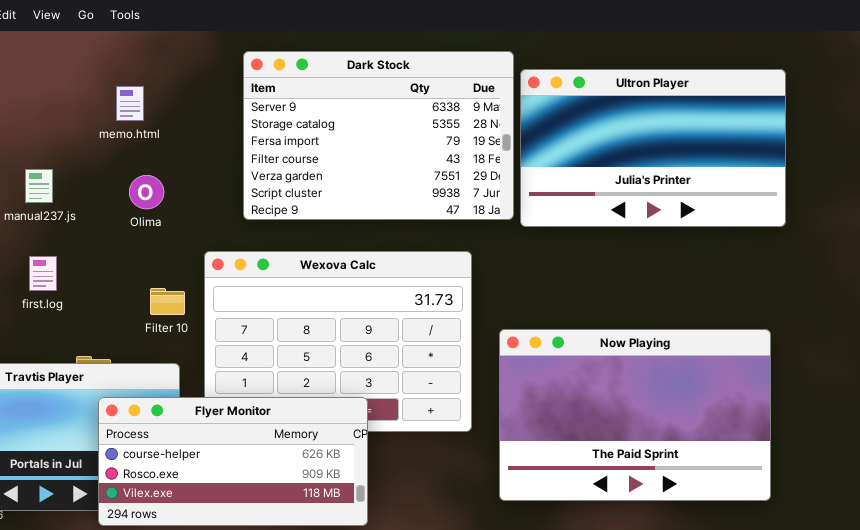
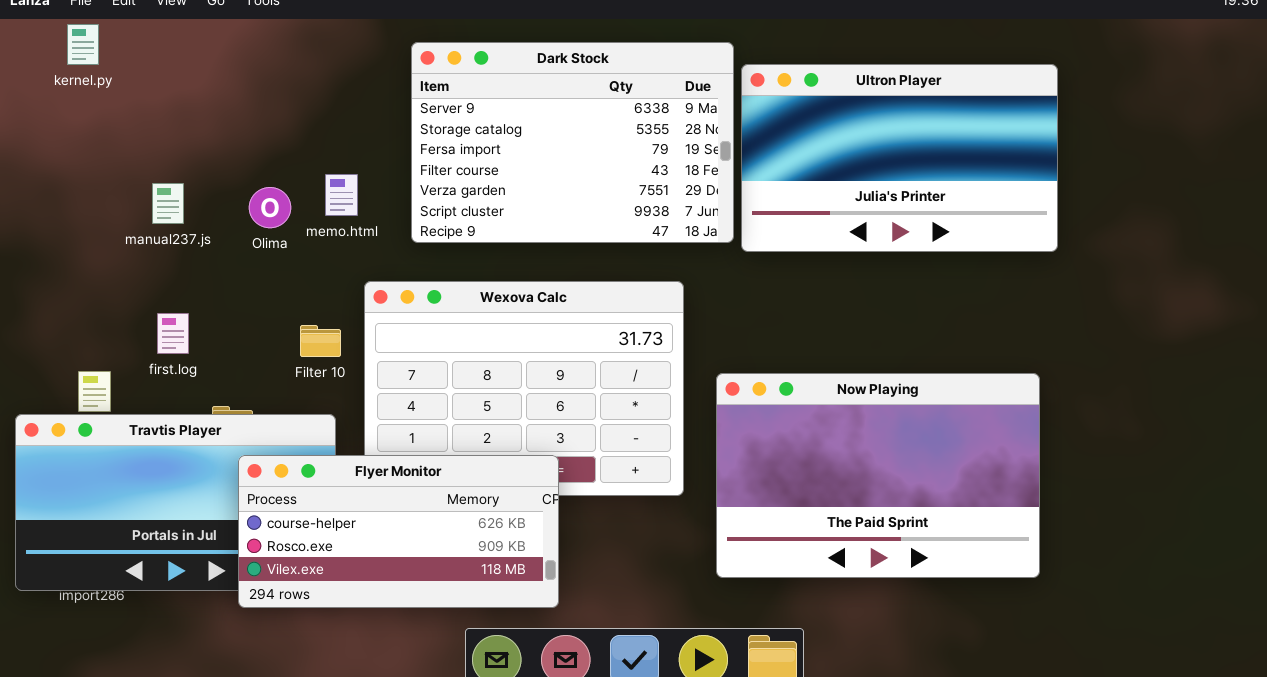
memo.html: [116,86,144,121] -> [325,174,358,216], moved
Olima: [129,175,164,209] -> [249,187,291,228], moved
first.log: [29,256,57,291] -> [157,313,189,354], moved

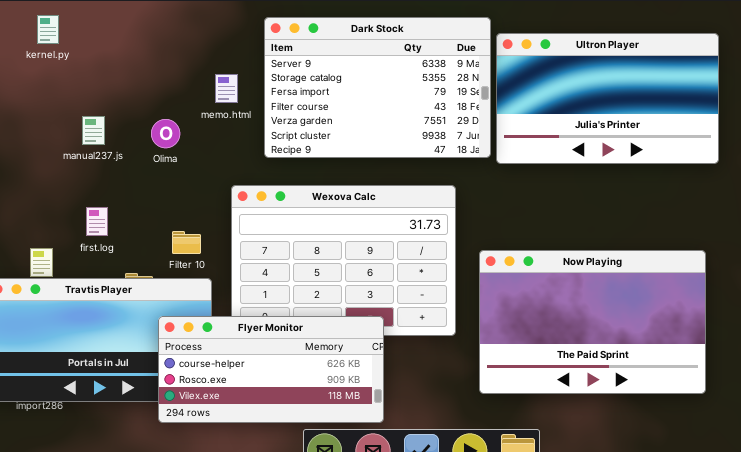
kernel.py: [67,24,99,65] -> [37,15,59,44], moved
memo.html: [325,174,358,216] -> [215,74,238,103], moved
Filter 10: [300,325,341,357] -> [172,231,201,254], moved
Flyer Monitor: [238,455,559,608] -> [158,316,384,423], moved

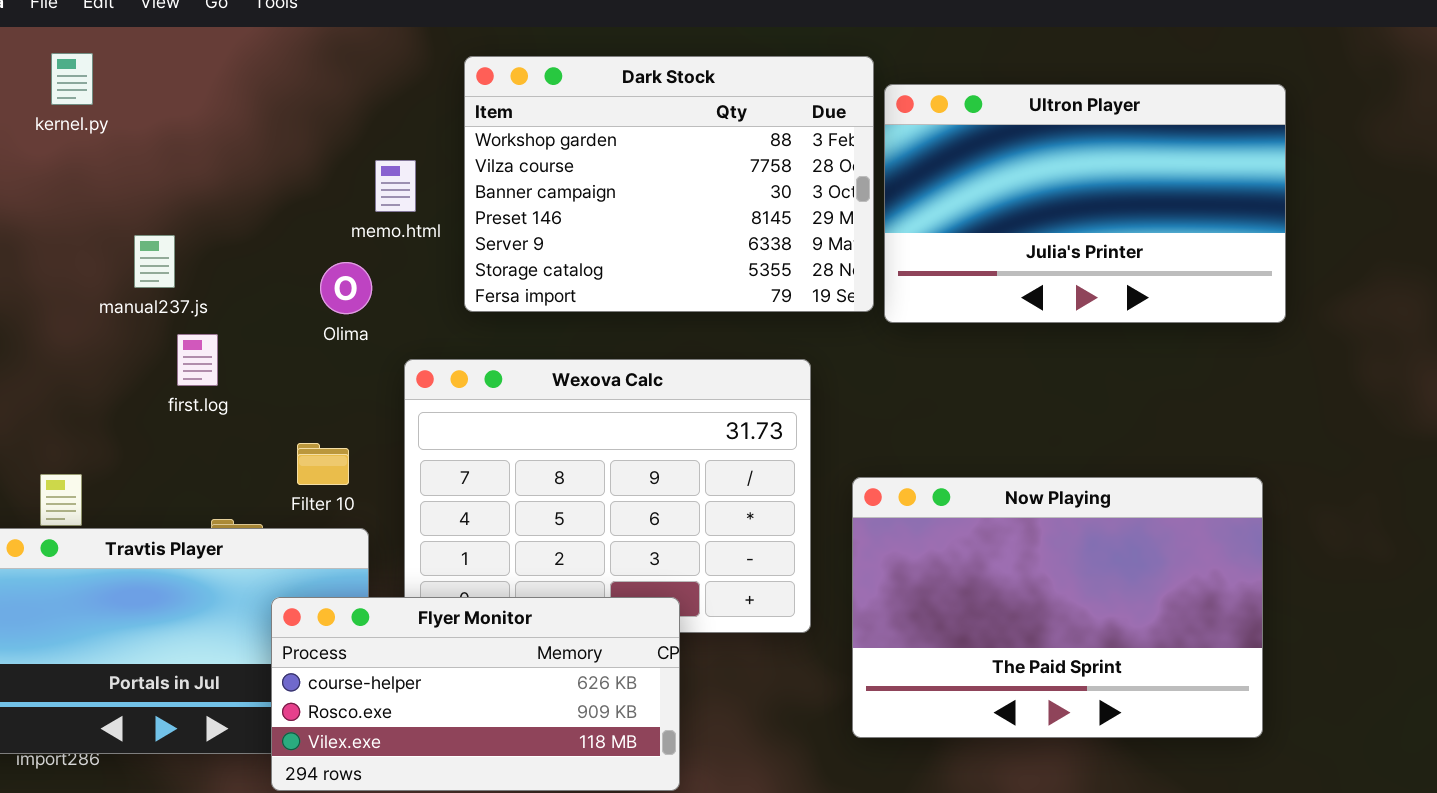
Dark Stock: [264,17,491,158] -> [464,56,874,312], scrolled up 4 rows
Olima: [151,119,180,148] -> [320,262,372,314], moved
first.log: [86,207,108,236] -> [177,334,218,386], moved

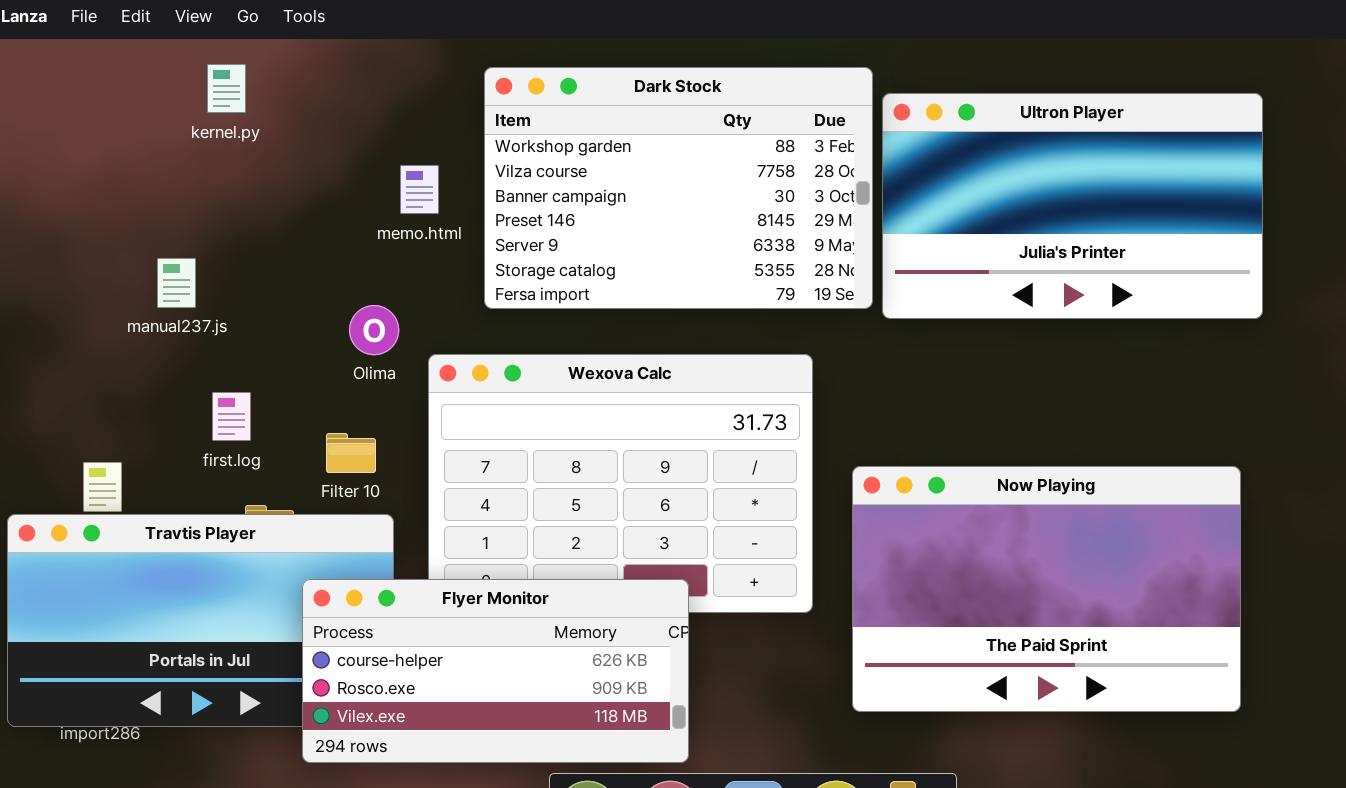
kernel.py: [51,53,93,105] -> [207,64,246,113], moved
manual237.js: [134,235,175,288] -> [157,258,196,308], moved
Olima: [320,262,372,314] -> [349,305,399,355], moved
first.log: [177,334,218,386] -> [212,392,251,441], moved

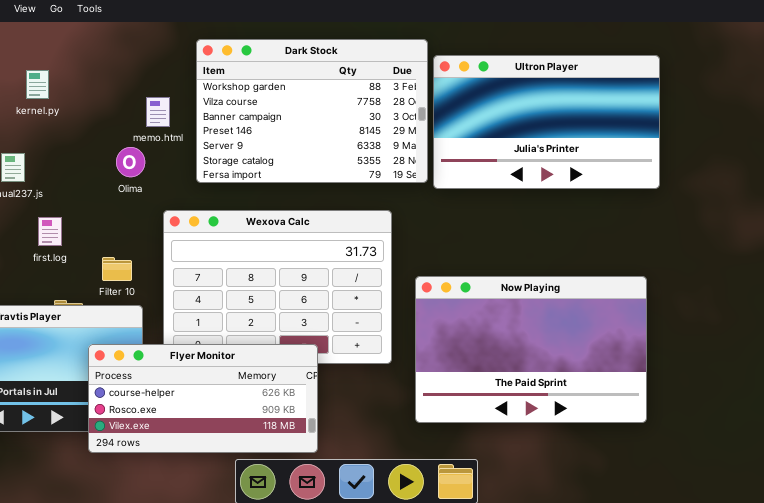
kernel.py: [207,64,246,113] -> [26,70,49,99], moved
Olima: [349,305,399,355] -> [116,147,145,177], moved
first.log: [212,392,251,441] -> [38,217,62,246], moved

